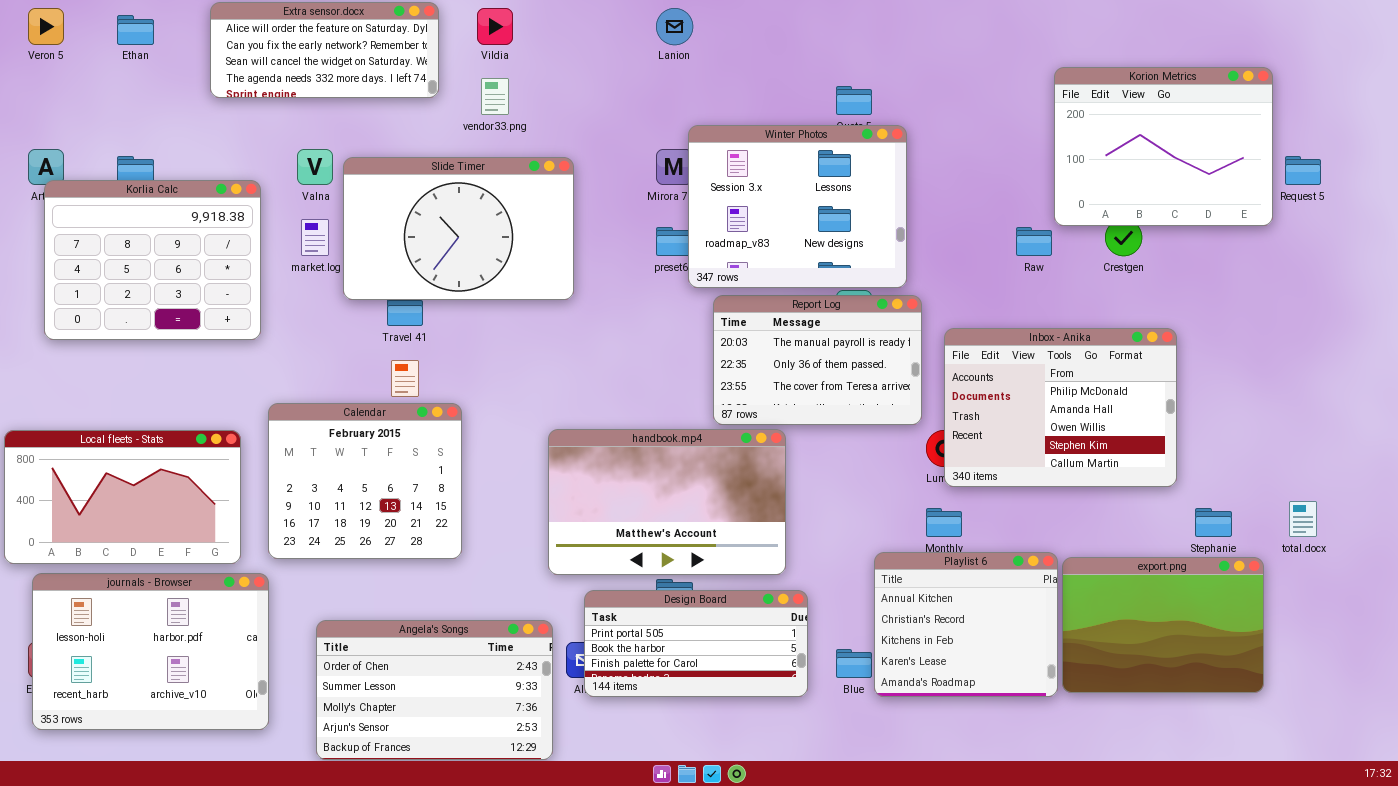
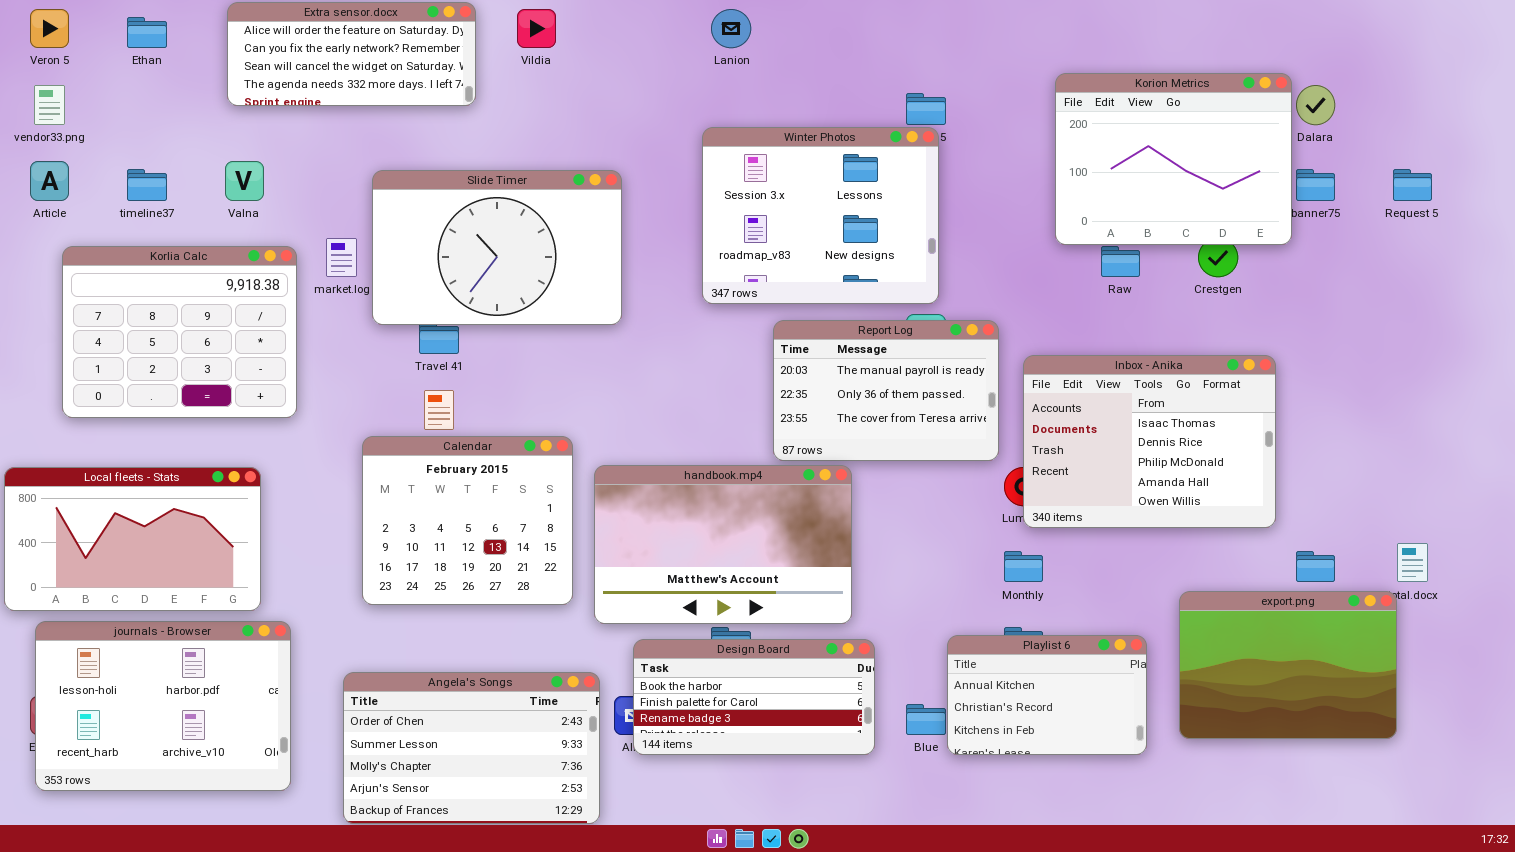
Korion Metrics: [1054,67,1273,226] -> [1055,73,1292,245], moved
vendor33.png: [481,78,509,115] -> [34,85,65,125], moved
Winter Photos: [688,125,907,288] -> [702,127,939,304], moved
Valna: [297,149,333,185] -> [225,161,264,201], moved
Korlia Calc: [44,180,261,340] -> [62,246,297,418], moved
Inbox - Anika: [944,328,1177,487] -> [1023,355,1276,528], scrolled up 2 rows
Calendar: [268,403,462,559] -> [362,436,573,605], moved
Playlist 6: [874,552,1058,697] -> [947,635,1147,755], resized
export.png: [1062,557,1264,693] -> [1179,591,1397,739], moved
Design Board: [584,590,808,697] -> [633,639,875,755], scrolled down 1 row

